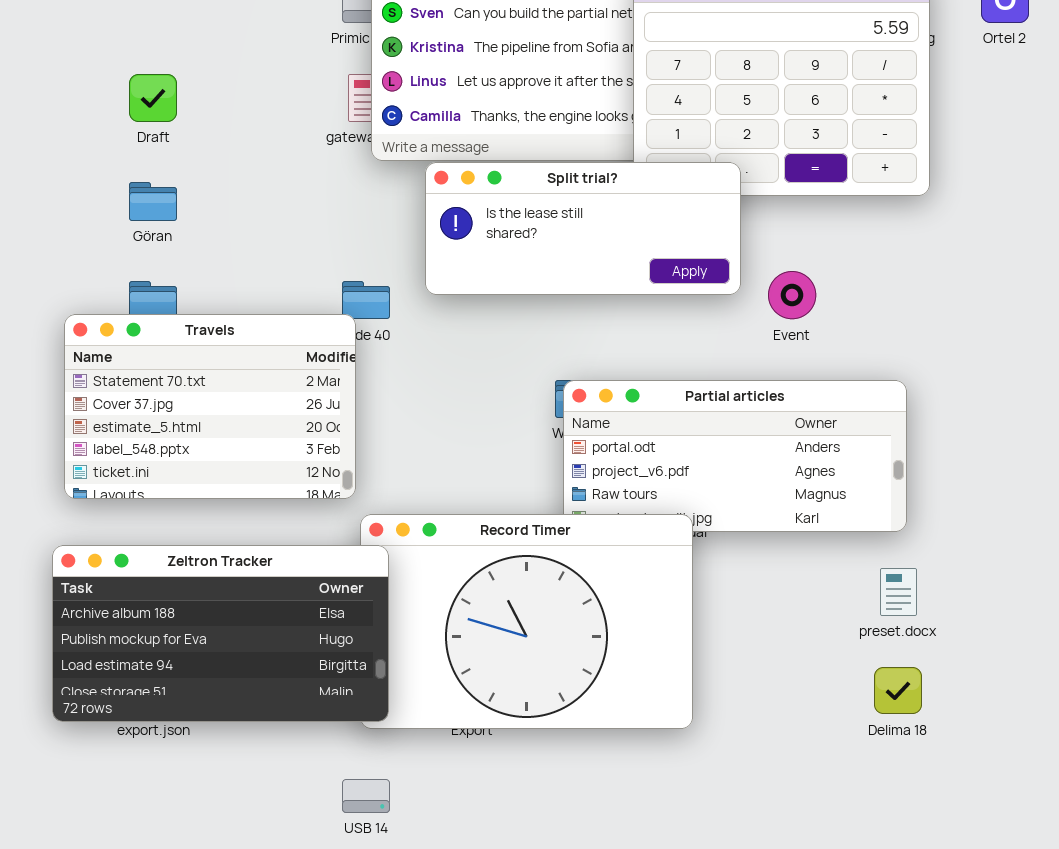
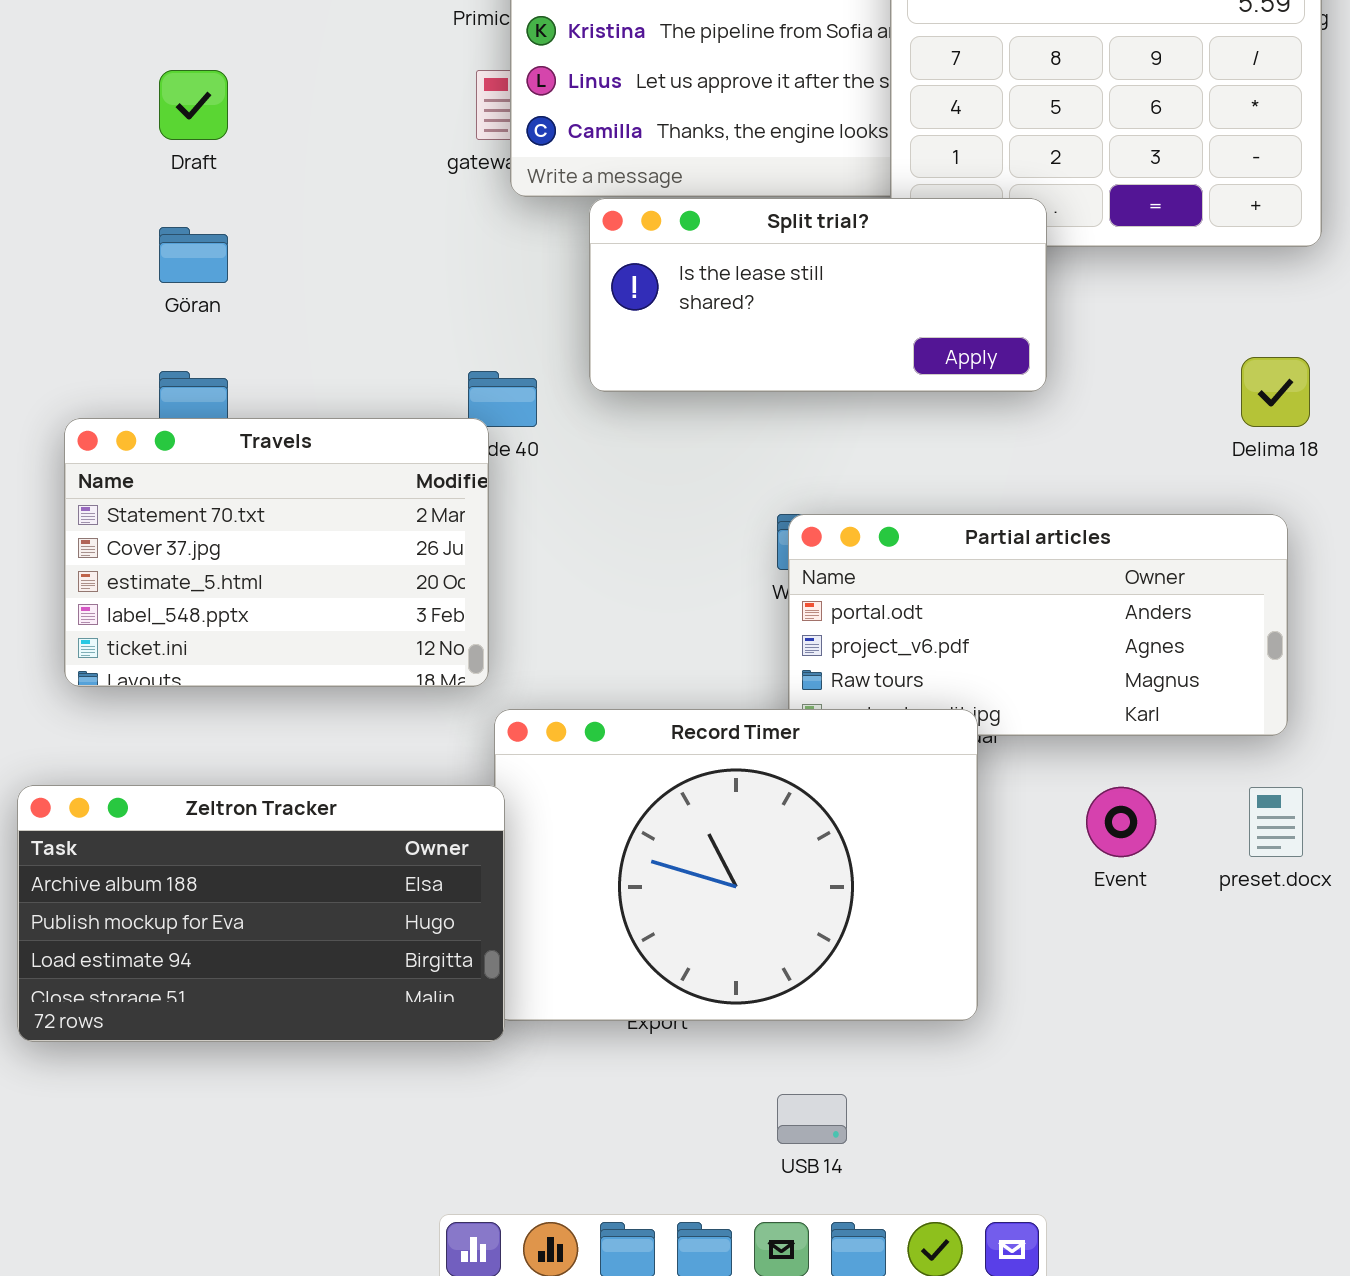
Event: [768,271,816,319] -> [1086,787,1156,857], moved
Zeltron Tracker: [52,545,389,722] -> [17,785,505,1042], moved
Delima 18: [874,667,922,714] -> [1241,357,1310,427], moved
USB 14: [342,779,390,813] -> [777,1094,847,1144], moved

